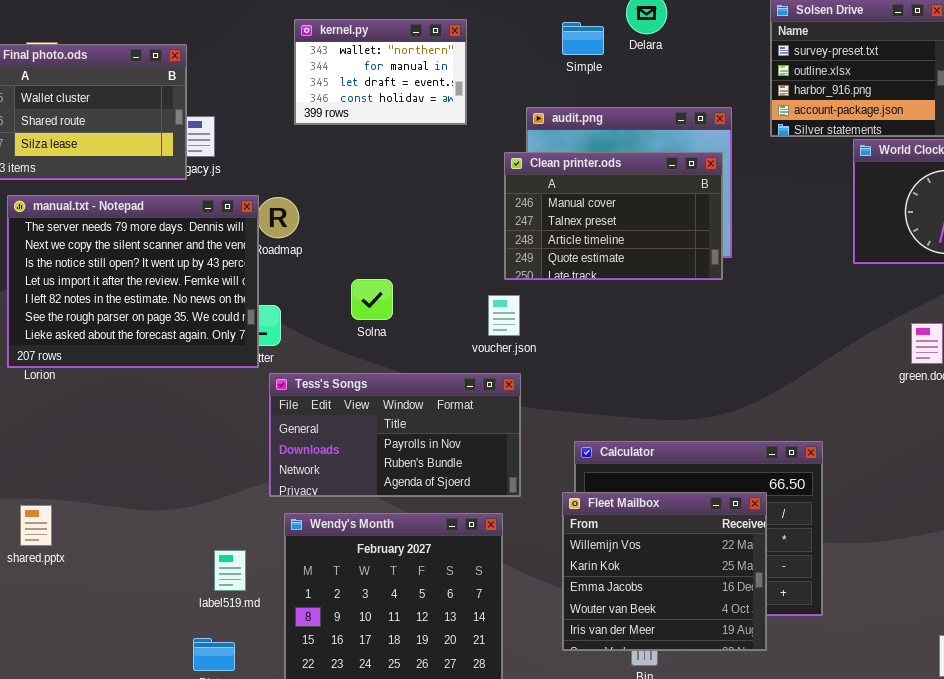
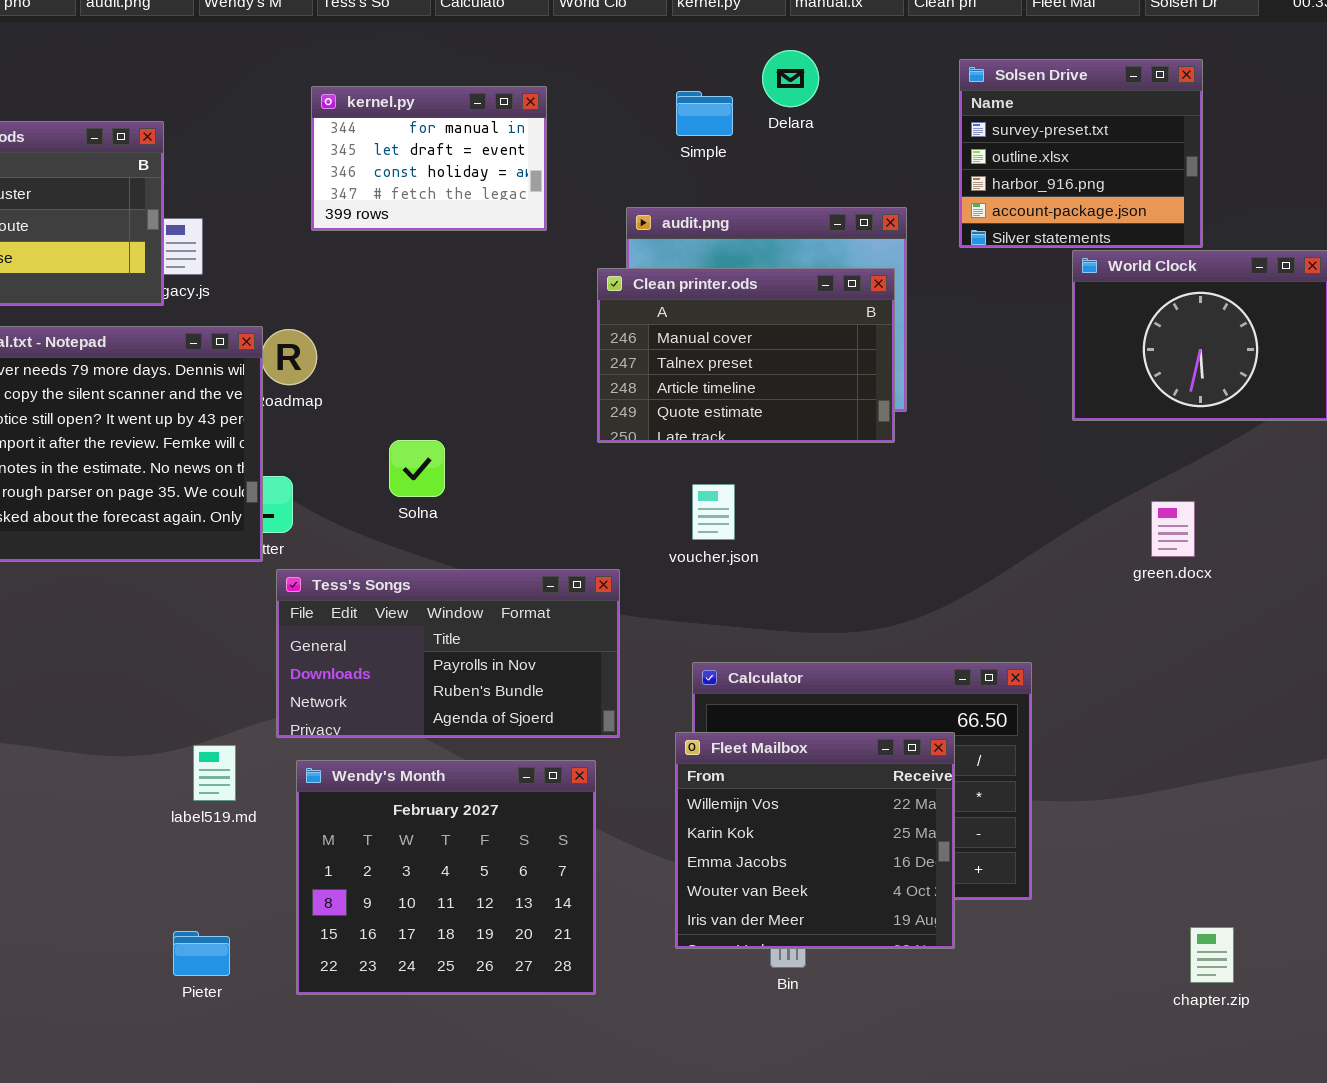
kernel.py: [294,19,467,125] -> [311,86,547,231], scrolled down 1 row
voucher.json: [488,295,520,336] -> [692,484,735,540], moved
label519.md: [214,550,246,591] -> [193,745,236,801], moved

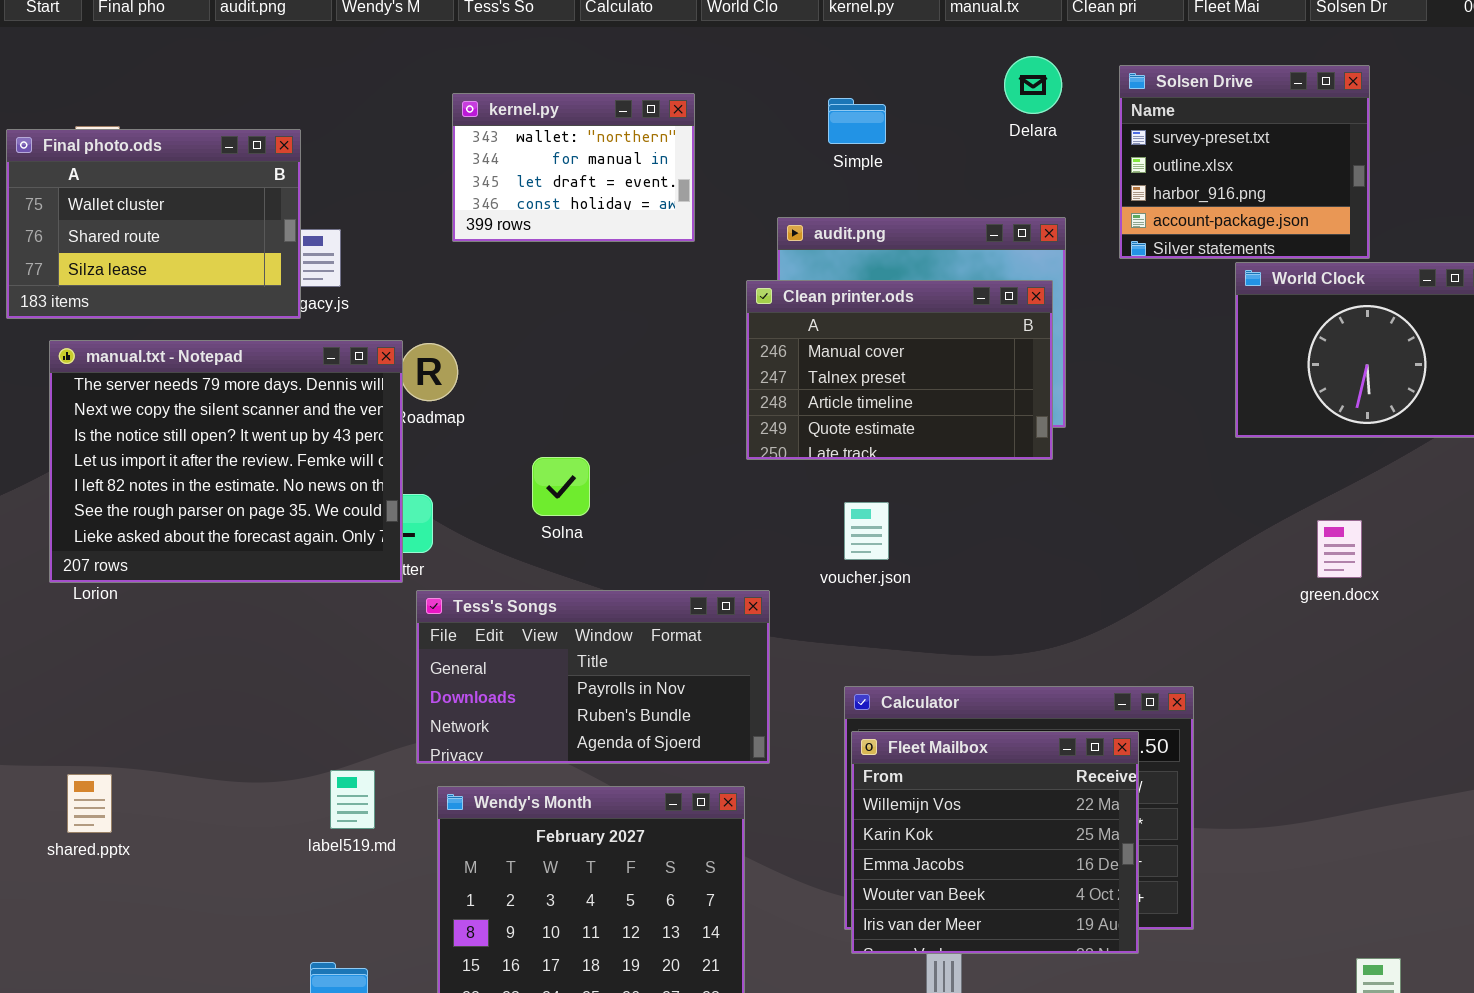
Delara: [762,50,819,107] -> [1004,56,1062,114], moved
kernel.py: [311,86,547,231] -> [452,93,695,242], scrolled up 1 row
Fleet Mailbox: [675,732,955,949] -> [851,731,1139,954], moved

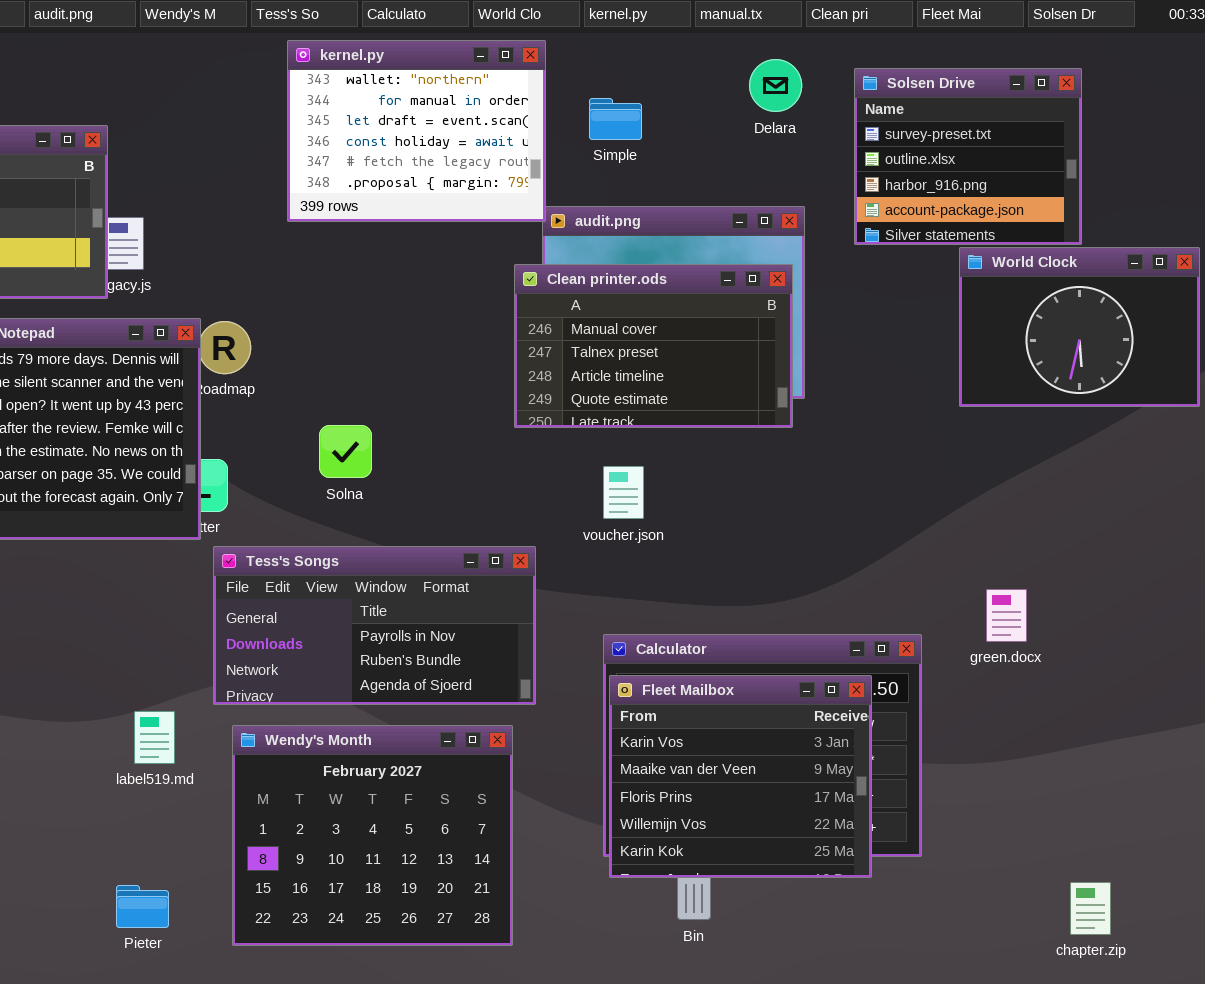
kernel.py: [452,93,695,242] -> [287,40,546,222], moved, resized
green.docx: [1317,520,1362,578] -> [986,589,1027,642], moved
Fleet Mailbox: [851,731,1139,954] -> [609,675,872,878], scrolled up 3 rows

